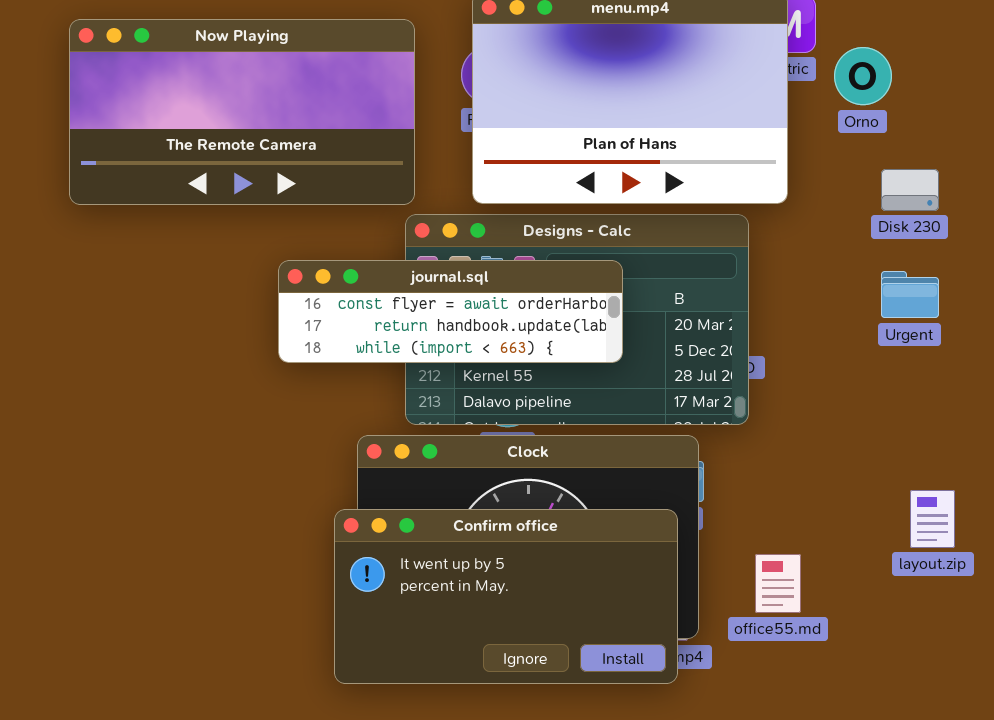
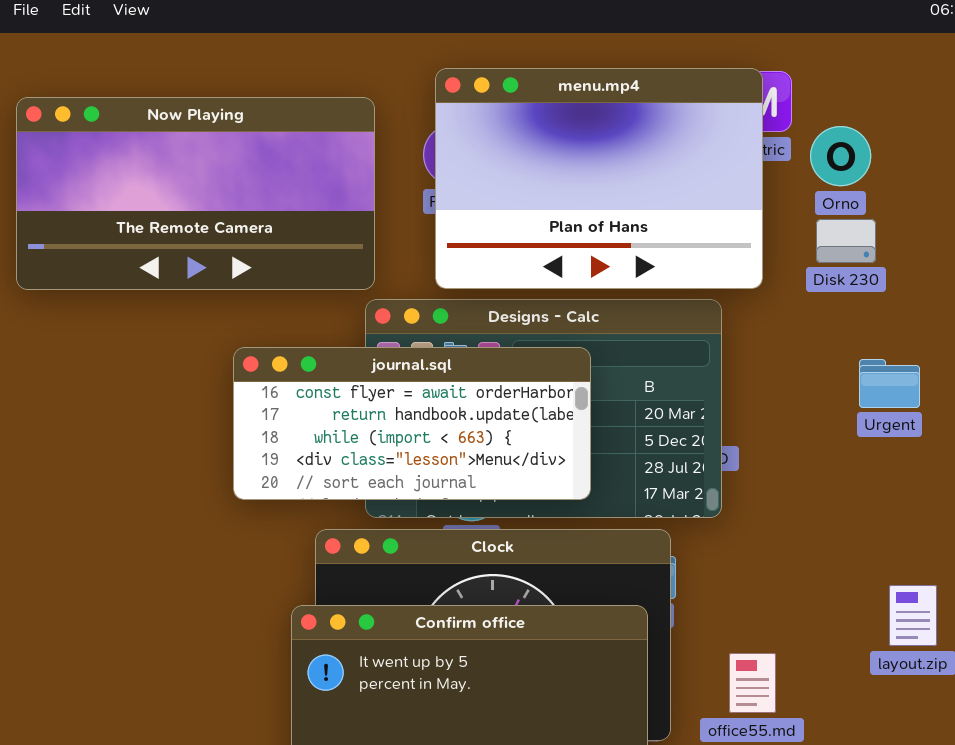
Disk 230: [881,169,939,211] -> [816,219,876,263], moved
journal.sql: [278,260,623,363] -> [233,347,591,500], resized

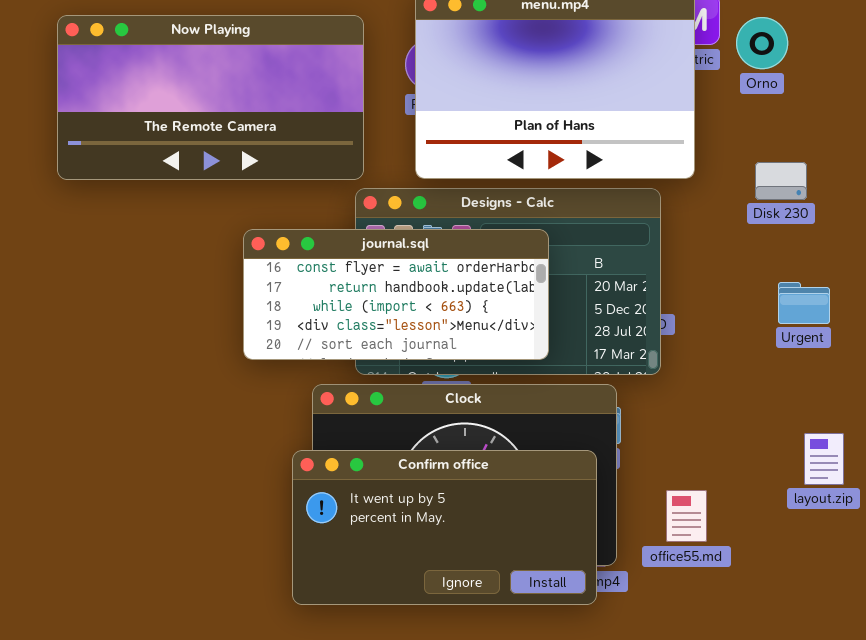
Orno: [810,126,871,186] -> [736,17,788,69], moved
Disk 230: [816,219,876,263] -> [755,162,807,200], moved
Urgent: [859,359,920,408] -> [778,282,830,324], moved

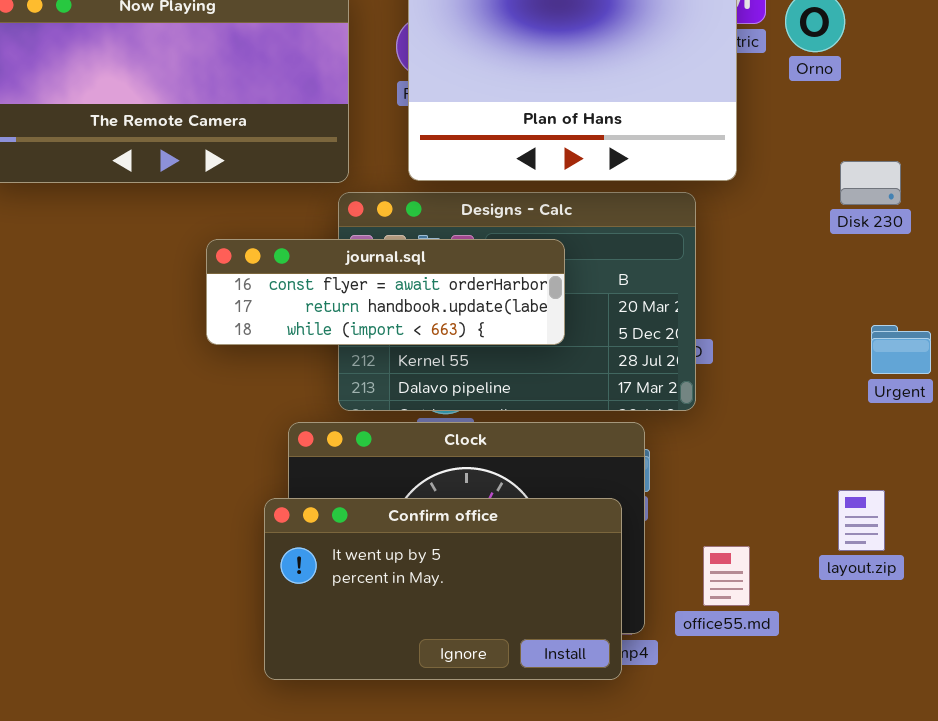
Disk 230: [755,162,807,200] -> [840,161,901,205], moved
journal.sql: [243,229,549,360] -> [206,239,565,345], resized
Urgent: [778,282,830,324] -> [871,325,931,374], moved
layout.zip: [804,433,844,485] -> [838,490,885,551], moved

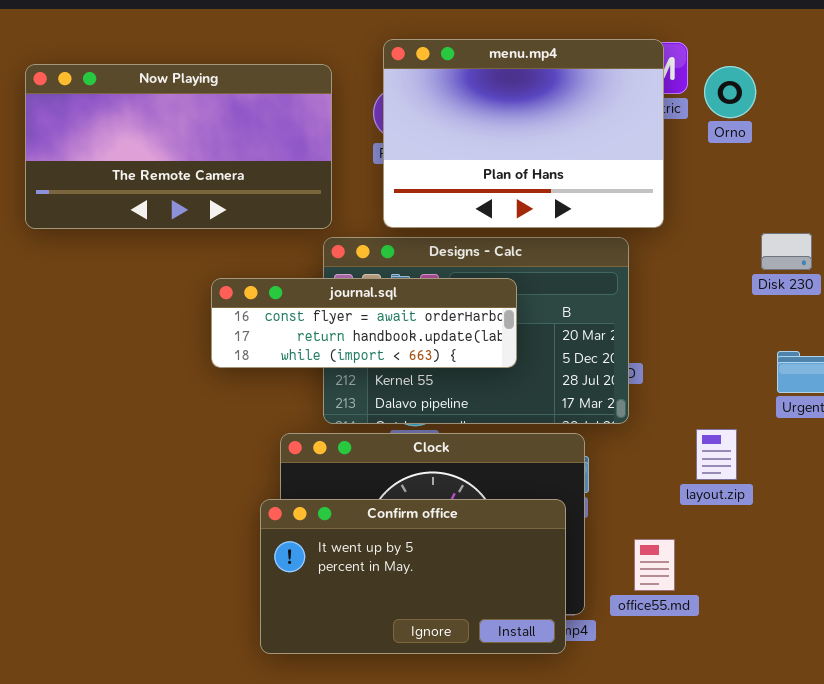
Disk 230: [840,161,901,205] -> [761,233,812,270], moved
layout.zip: [838,490,885,551] -> [696,429,737,480], moved

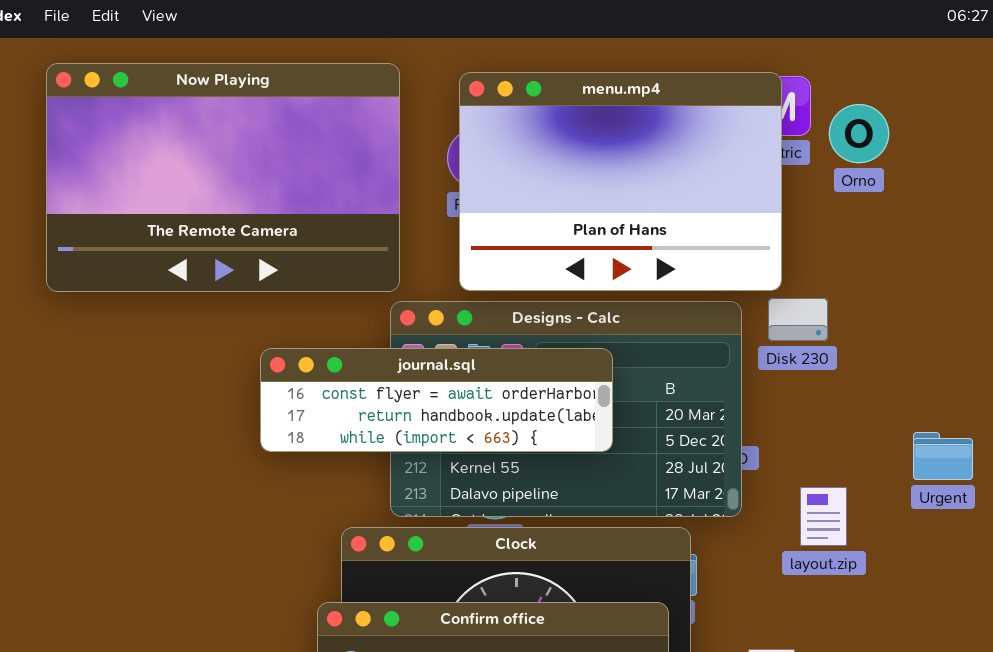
Now Playing: [25,64,332,229] -> [46,63,400,292], resized
Disk 230: [761,233,812,270] -> [768,298,828,341], moved
layout.zip: [696,429,737,480] -> [800,487,847,546], moved

